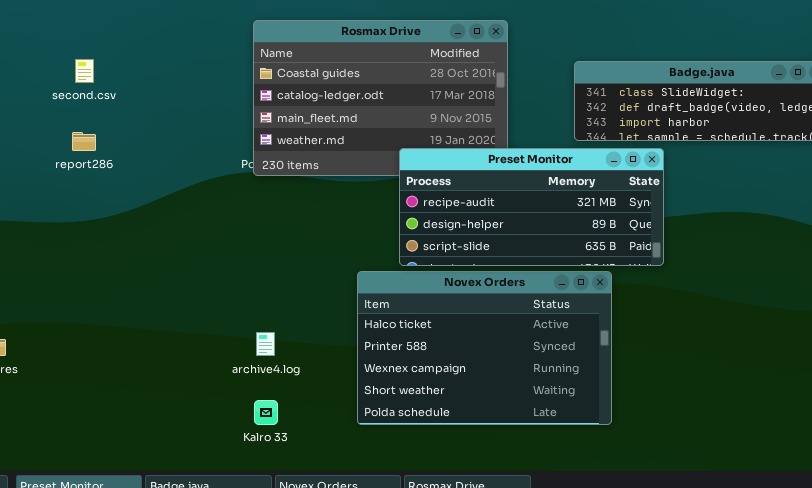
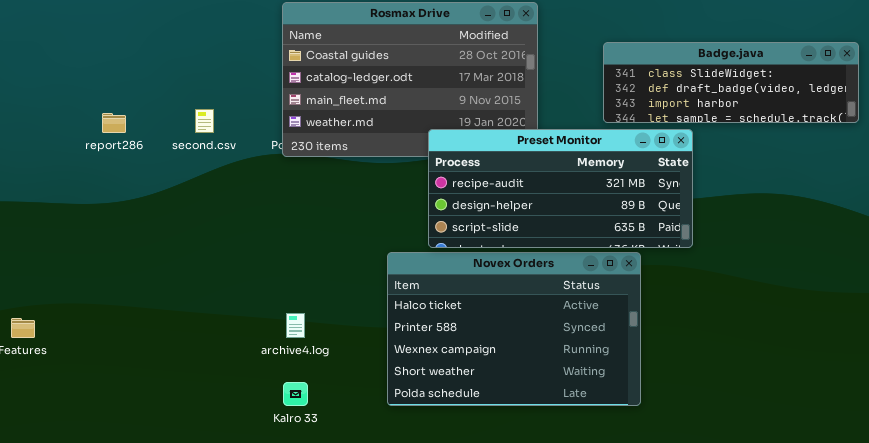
second.csv: [75,59,94,83] -> [195,109,214,133], moved

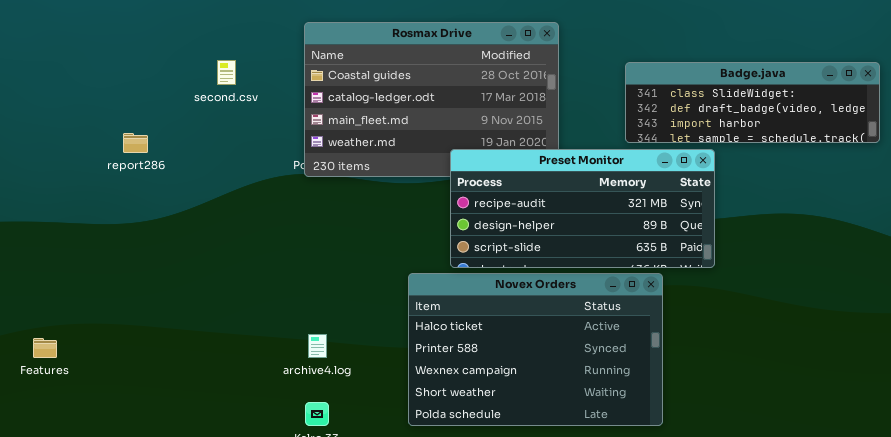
second.csv: [195,109,214,133] -> [217,60,236,85], moved

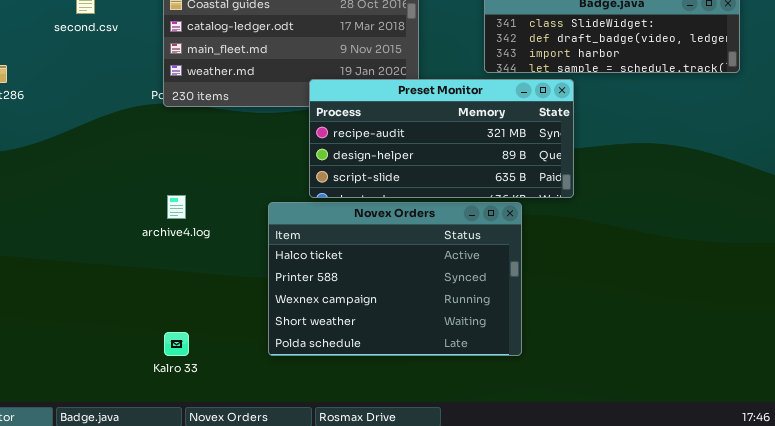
archive4.log: [308,334,327,358] -> [167,195,186,219], moved

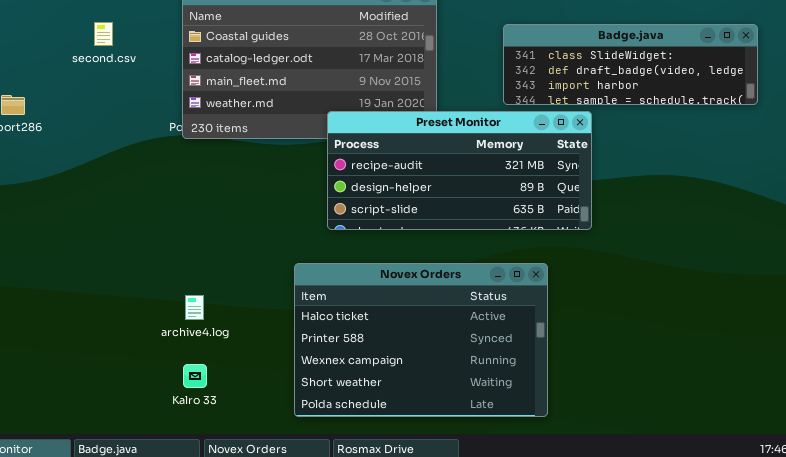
archive4.log: [167,195,186,219] -> [185,295,204,320], moved
Novex Orders: [268,202,522,356] -> [294,263,548,417], moved

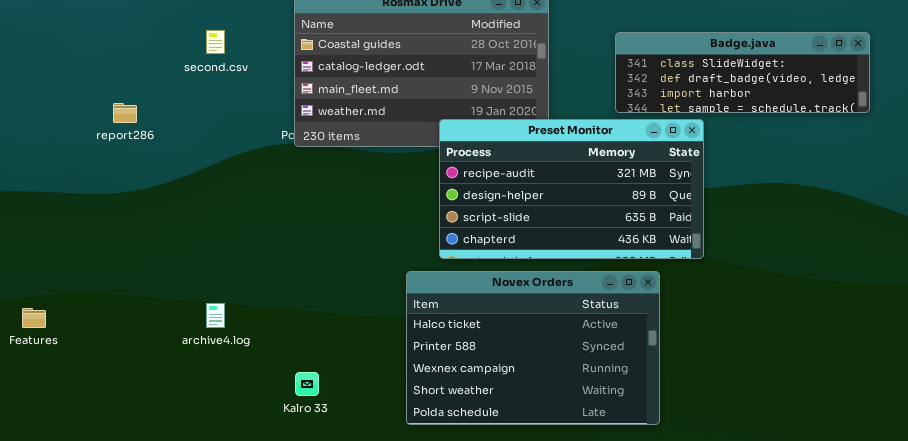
Preset Monitor: [327,111,592,230] -> [439,119,704,259], resized
archive4.log: [185,295,204,320] -> [206,303,225,328], moved

